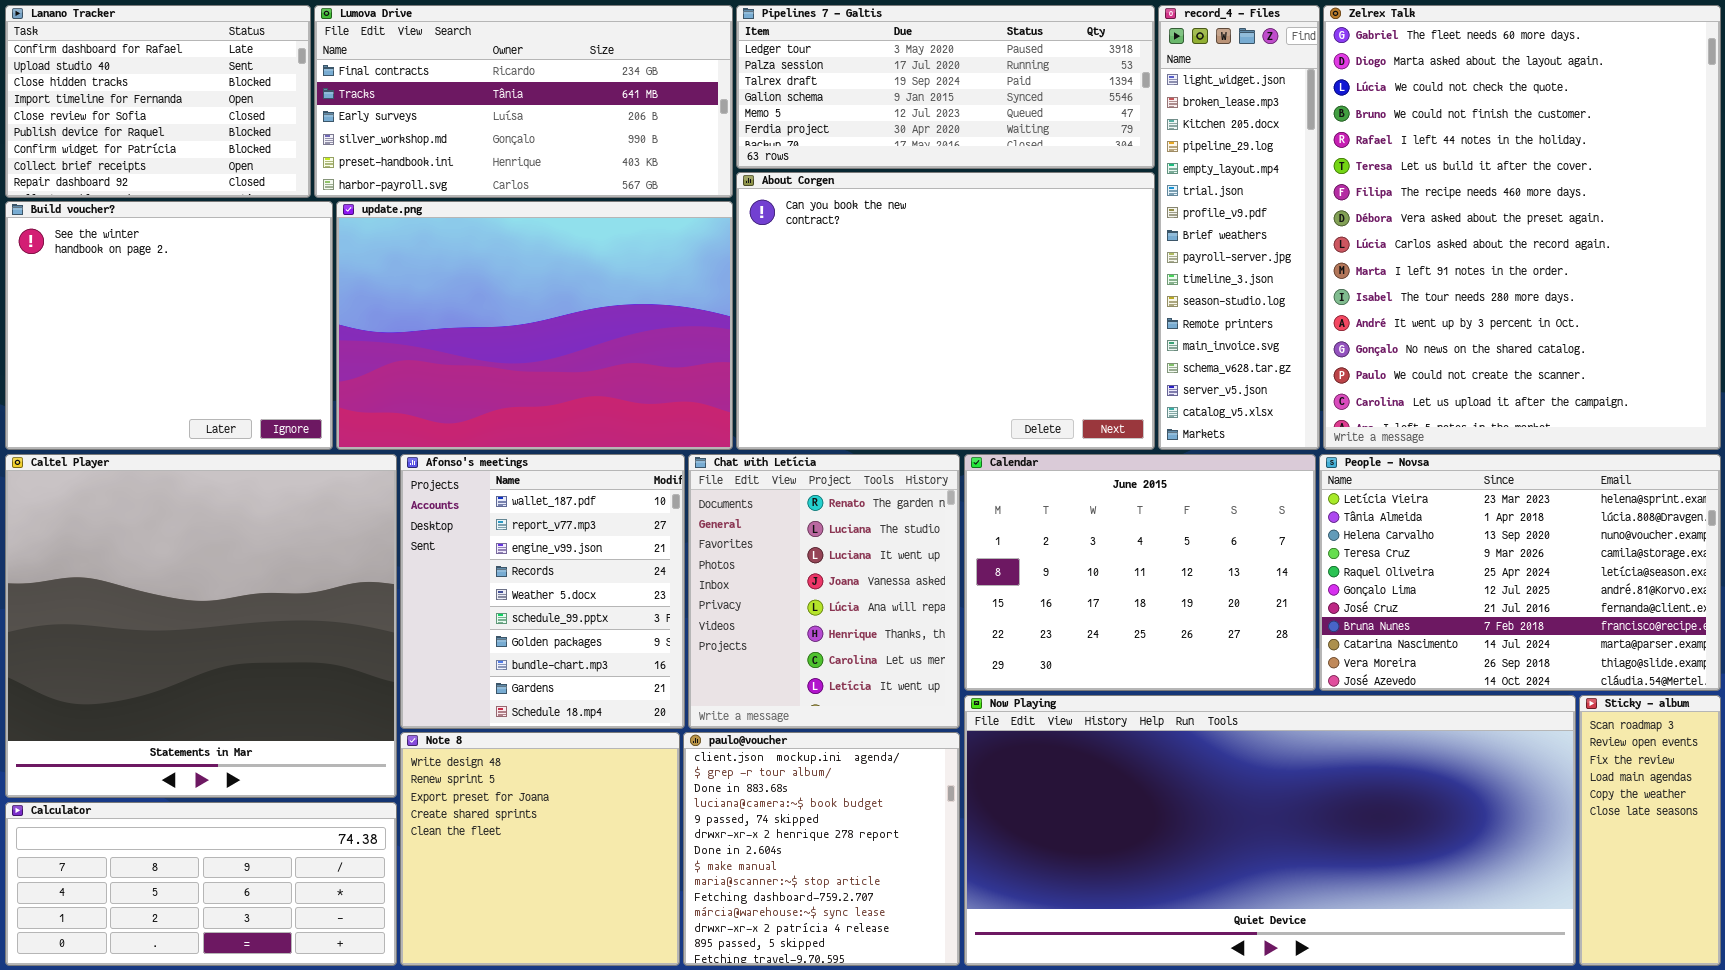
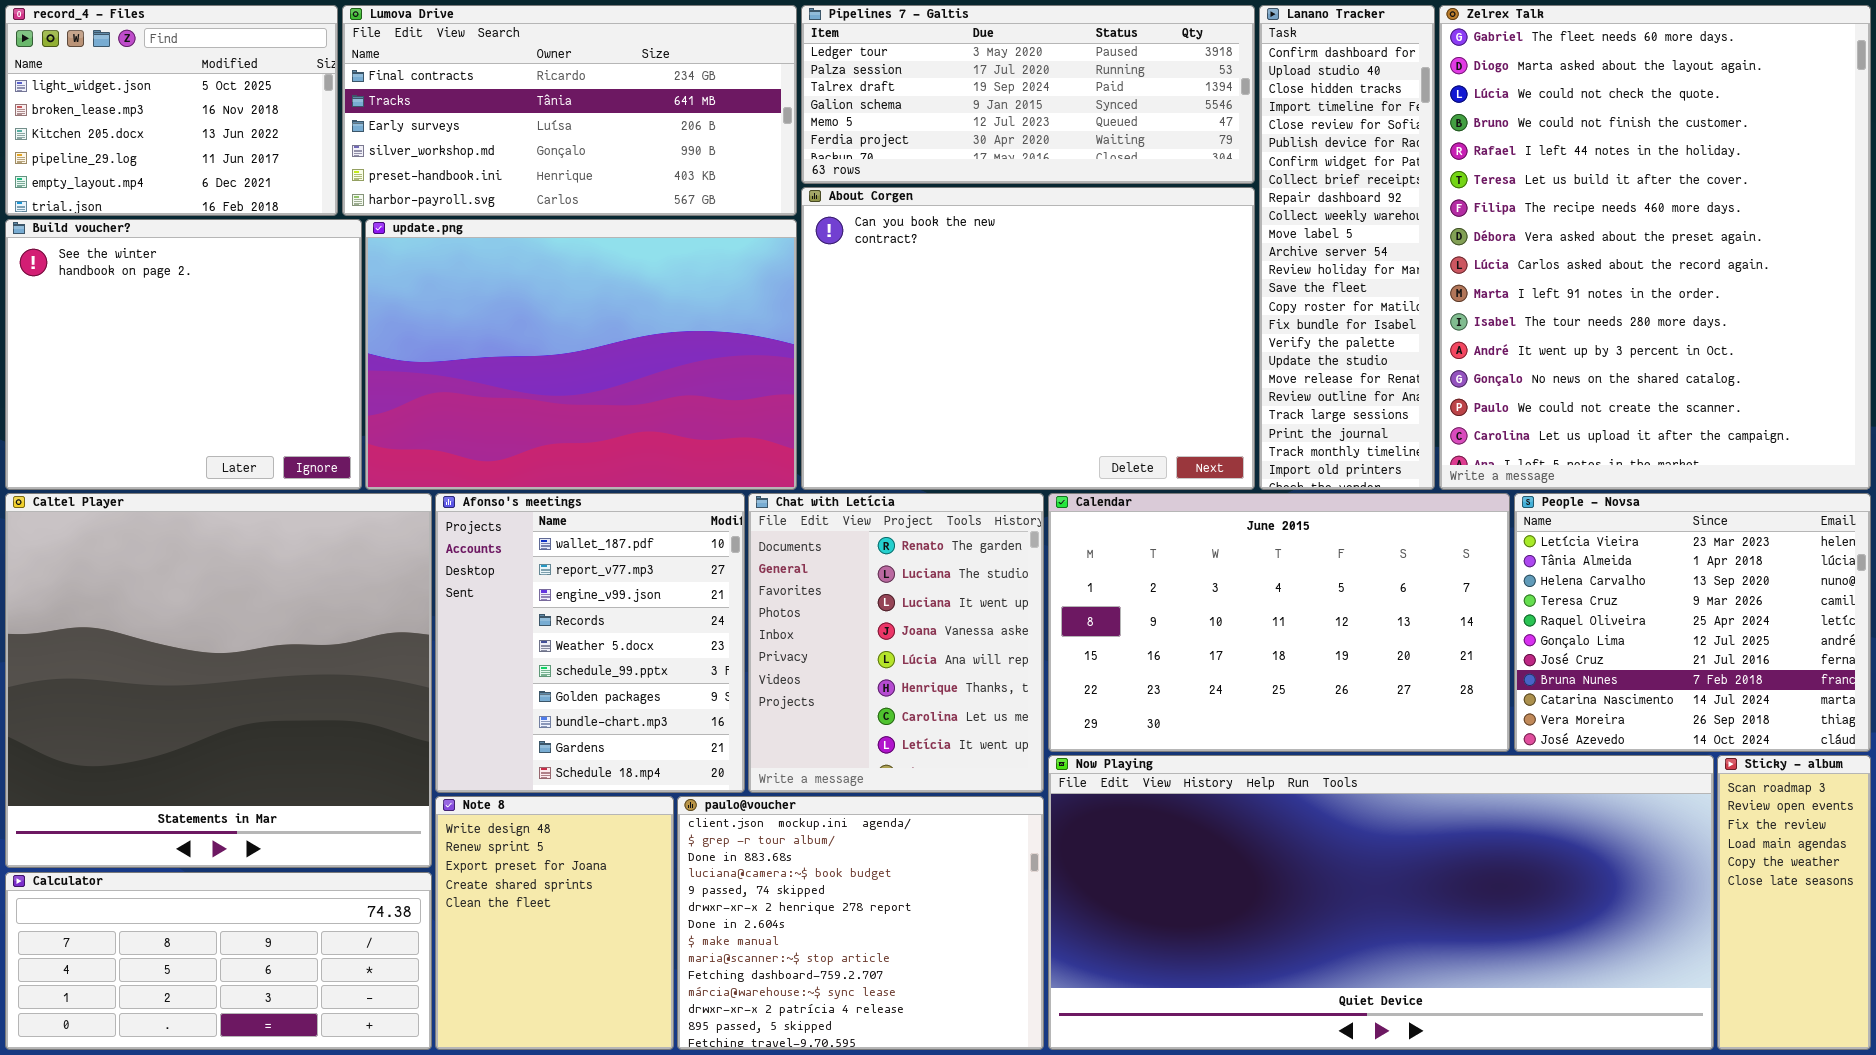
Lanano Tracker: [5,5,311,198] -> [1259,5,1435,490], moved, resized
record_4 - Files: [1158,5,1320,450] -> [5,5,338,216], moved, resized
Calendar: [964,454,1316,691] -> [1048,493,1510,752], resized
People - Novsa: [1319,454,1721,691] -> [1514,493,1871,752], resized
Note 8: [400,732,680,966] -> [435,796,674,1050], resized
paulo@voucher: [683,732,960,966] -> [677,796,1044,1050], resized

